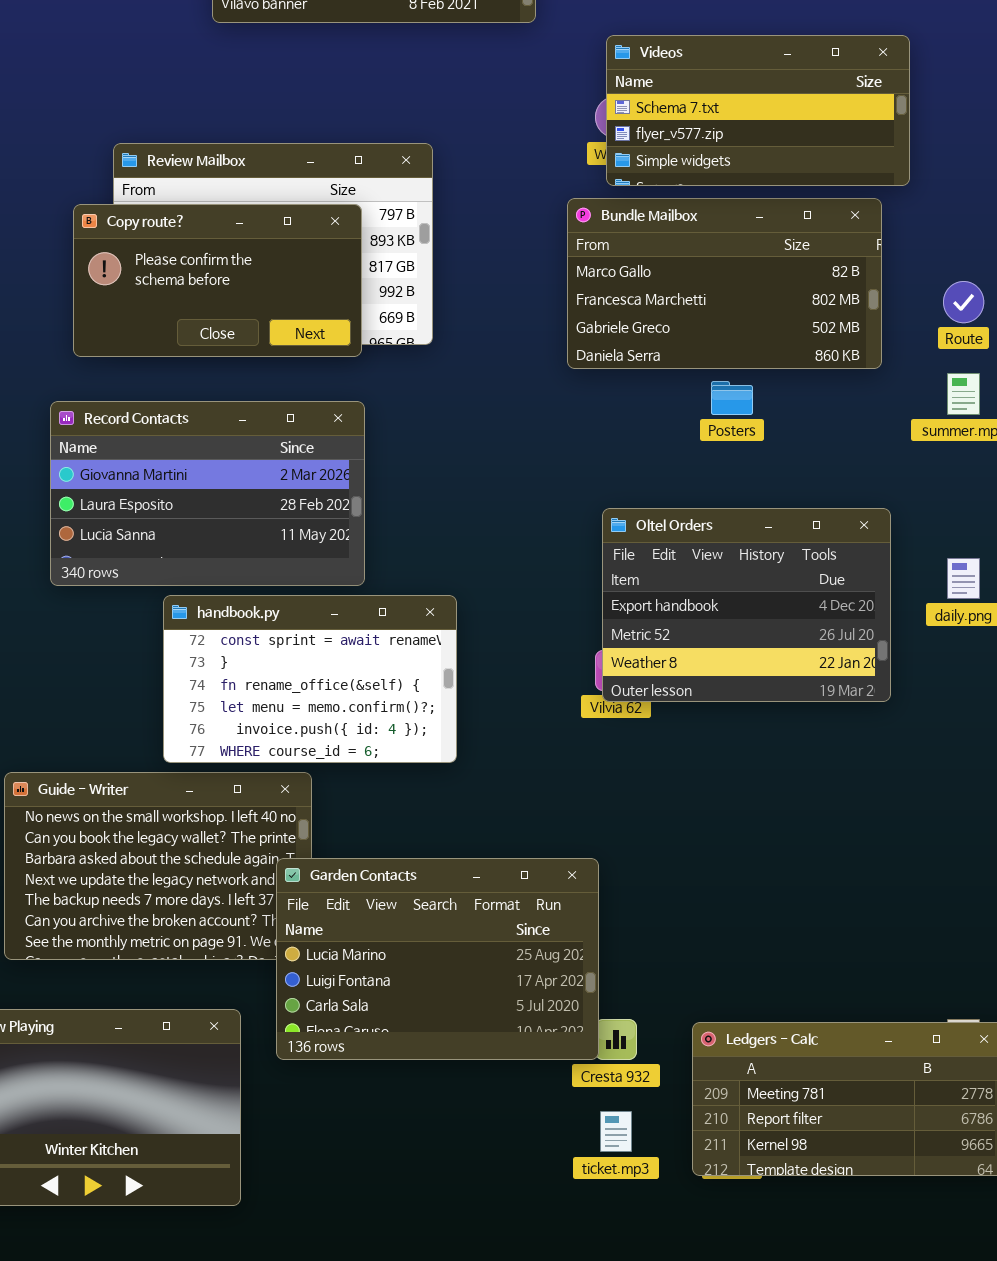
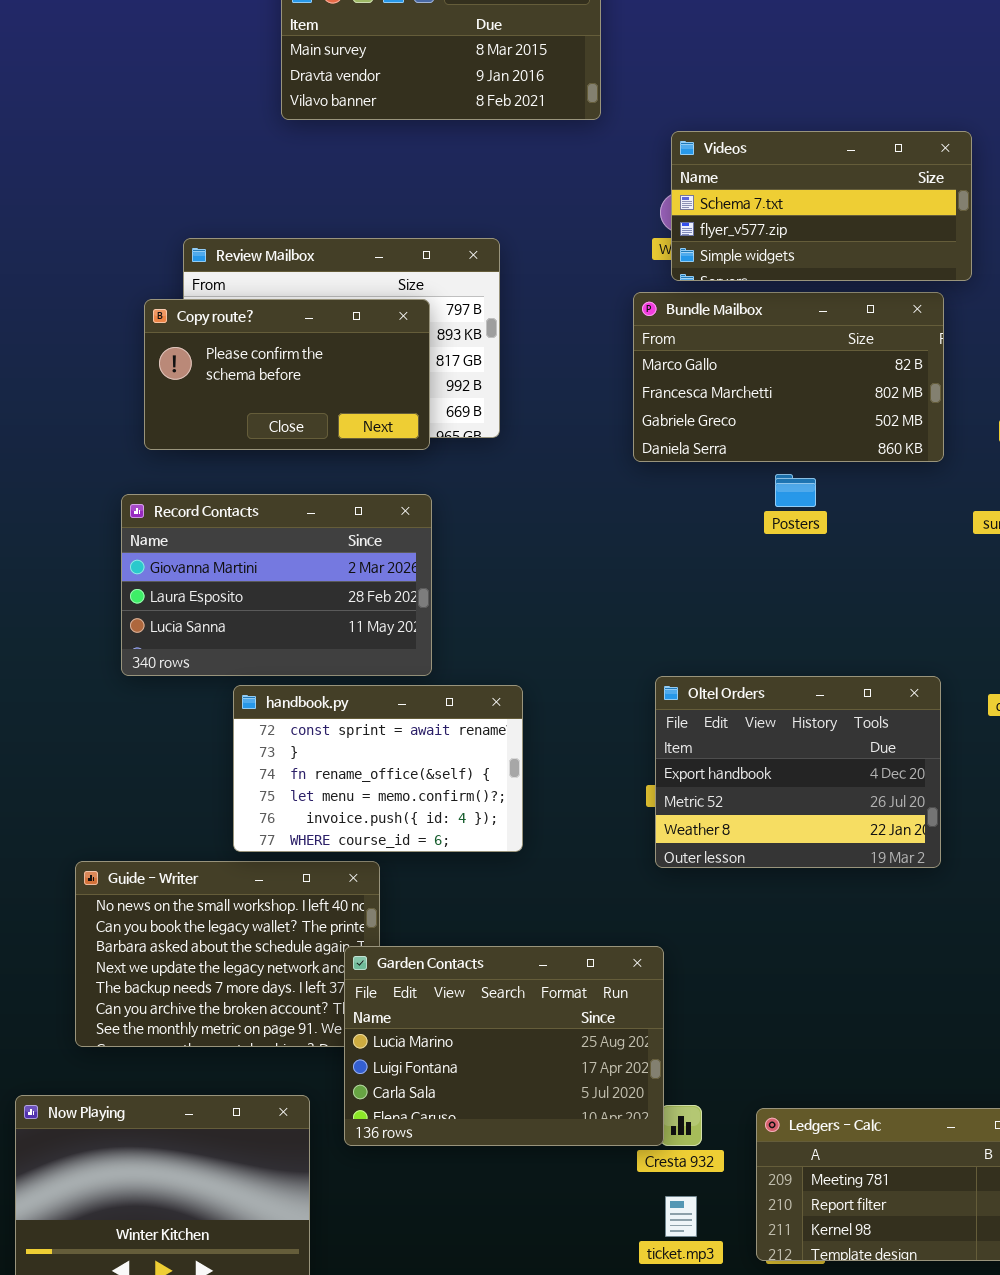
Oltel Orders: [602,508,891,702] -> [655,676,941,868], moved

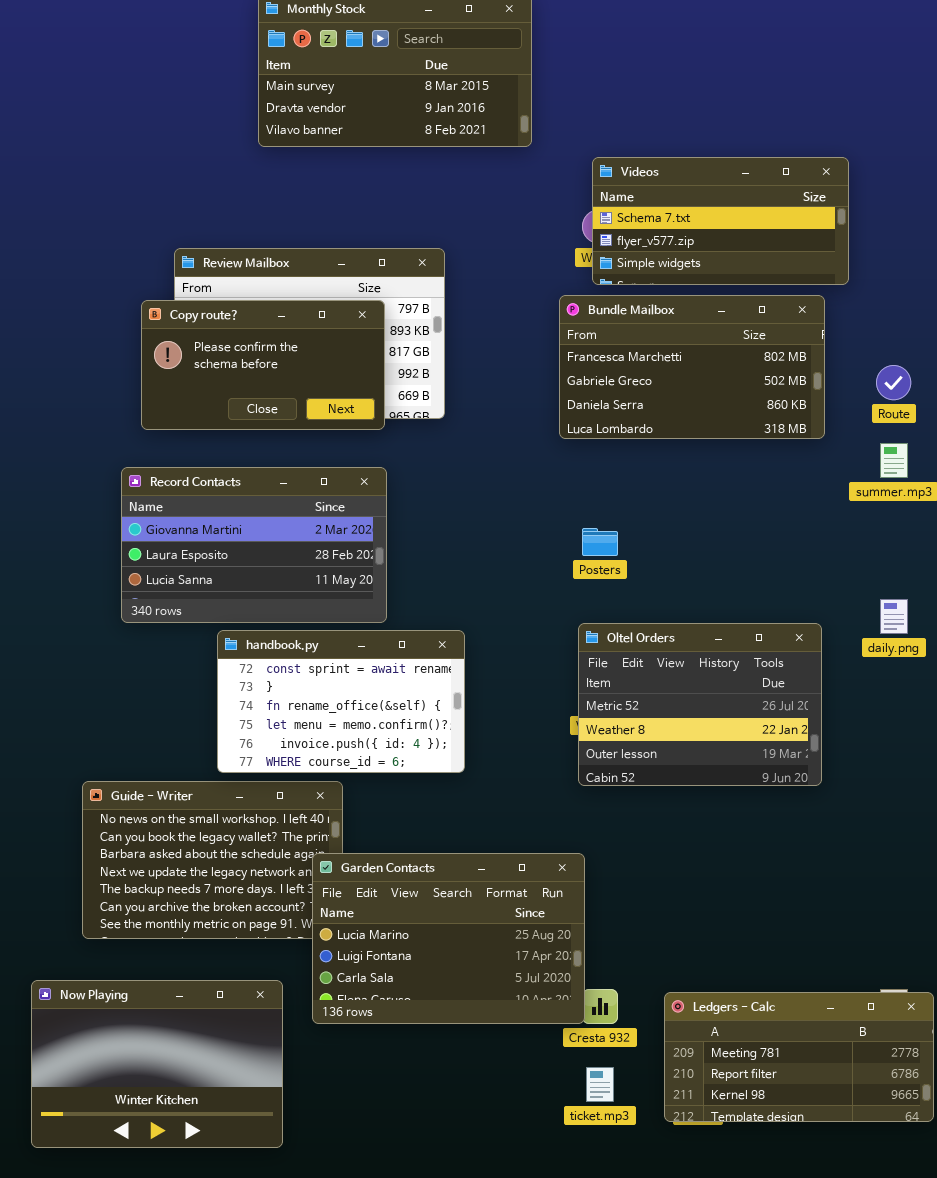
Bundle Mailbox: [633,292,944,462] -> [559,295,825,439], scrolled down 1 row
Posters: [775,474,816,507] -> [582,528,618,556], moved
Oltel Orders: [655,676,941,868] -> [578,623,822,786], scrolled down 1 row

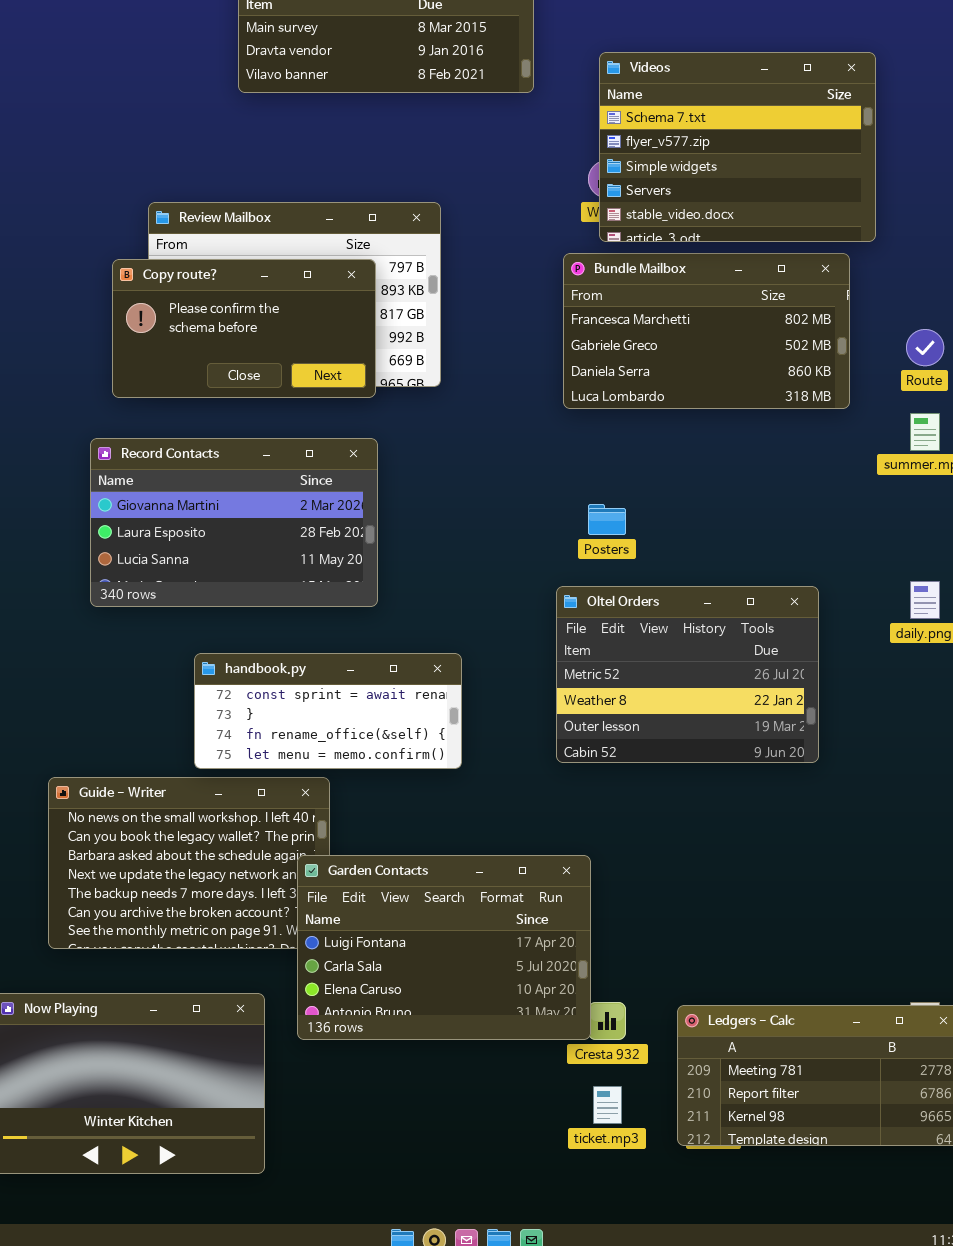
Videos: [592,157,849,285] -> [599,52,876,242], resized
Oltel Orders: [578,623,822,786] -> [556,586,819,763], moved
handbook.py: [217,630,465,773] -> [194,653,462,769], resized
Garden Contacts: [312,853,585,1024] -> [297,855,591,1040], scrolled down 1 row

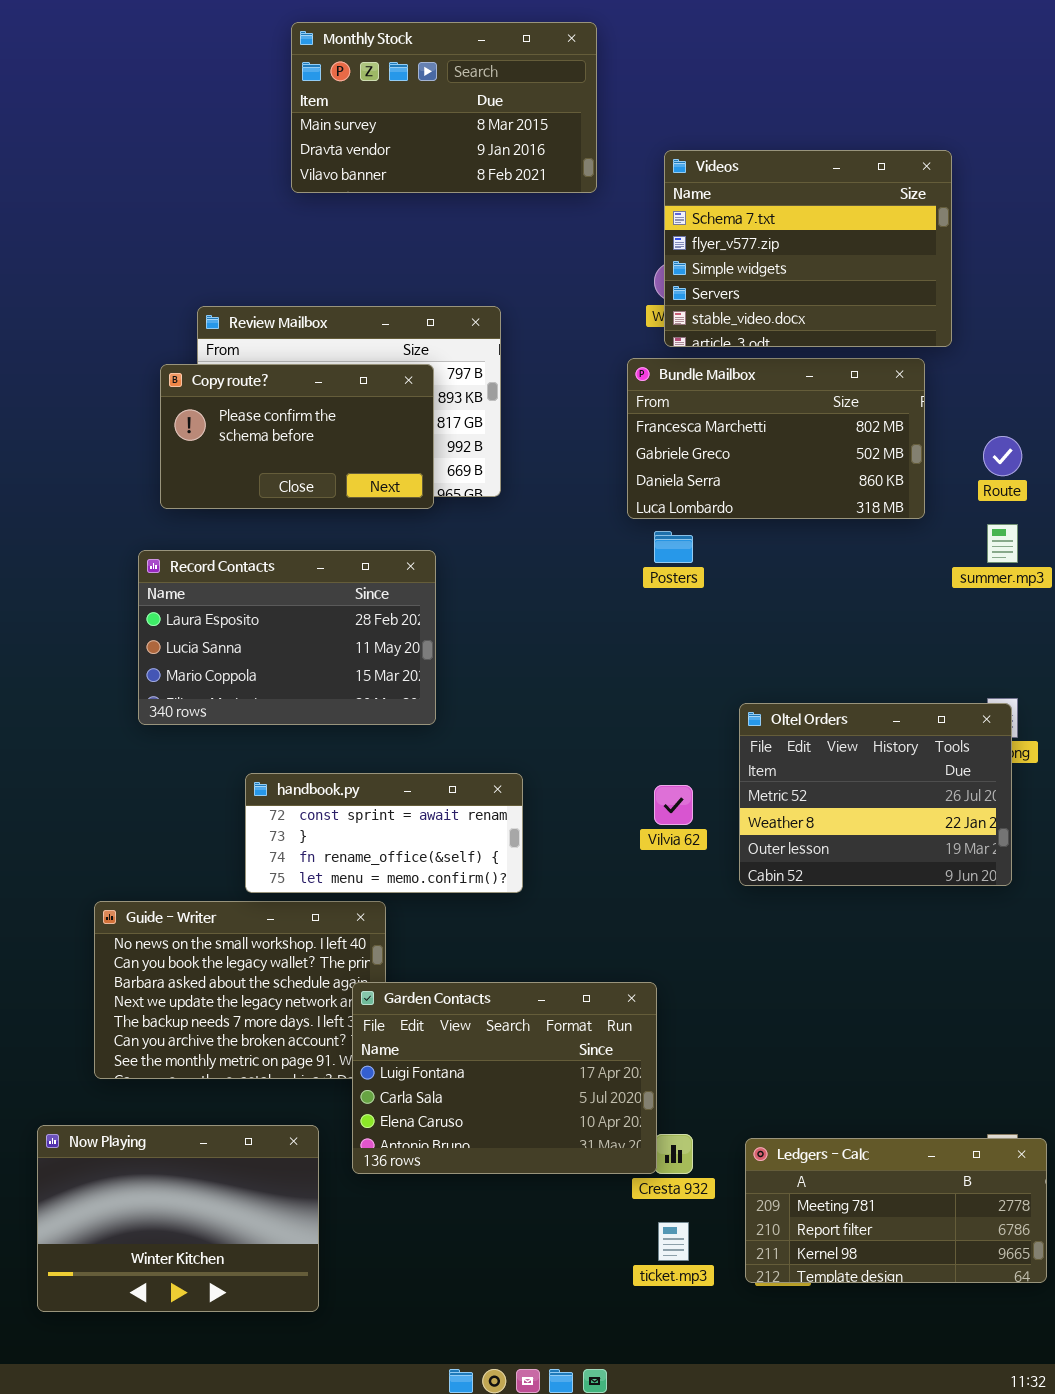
Record Contacts: [90,438,378,607] -> [138,550,436,725], scrolled down 1 row
Posters: [588,504,626,535] -> [654,531,693,563], moved
Oltel Orders: [556,586,819,763] -> [739,703,1012,886], moved

